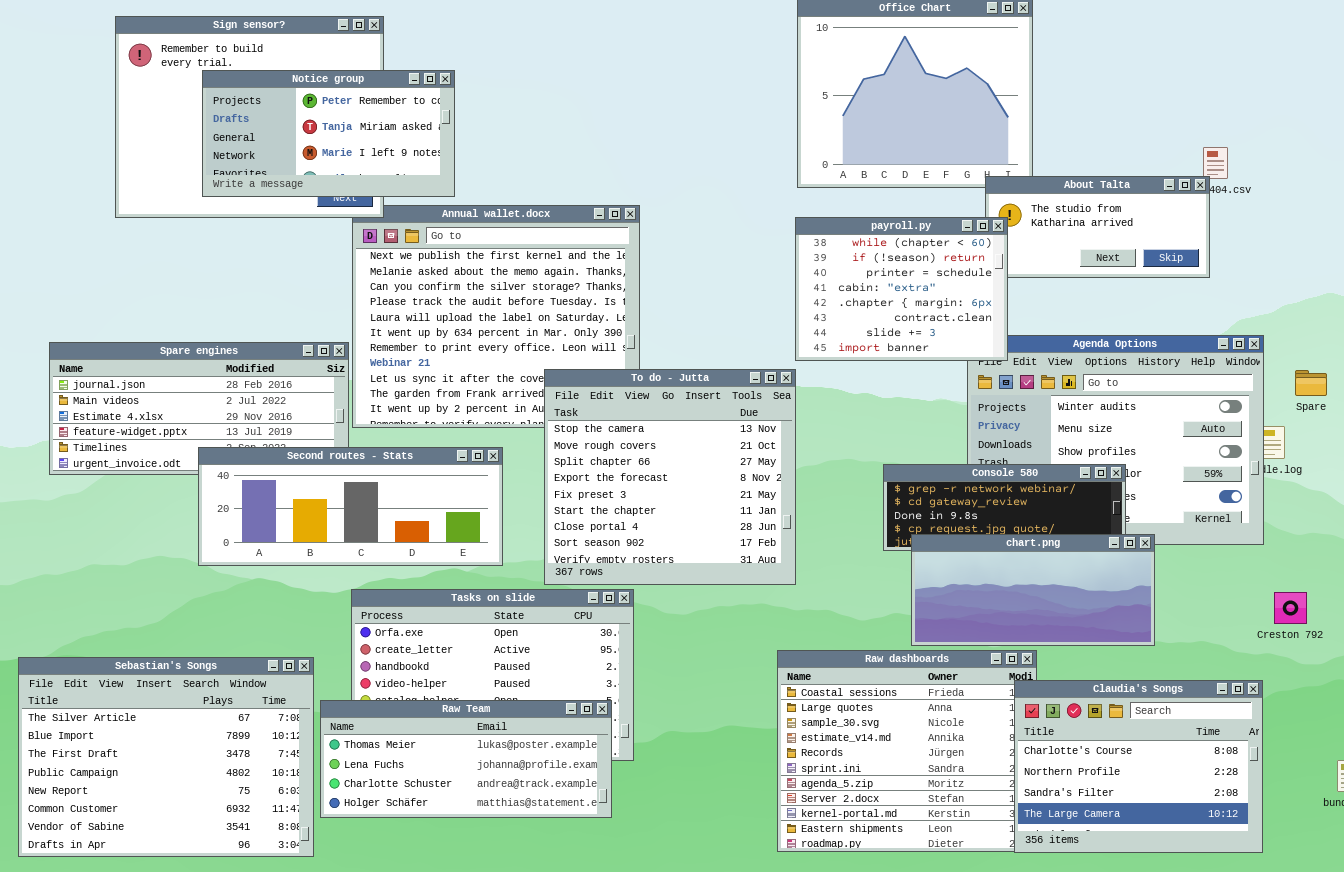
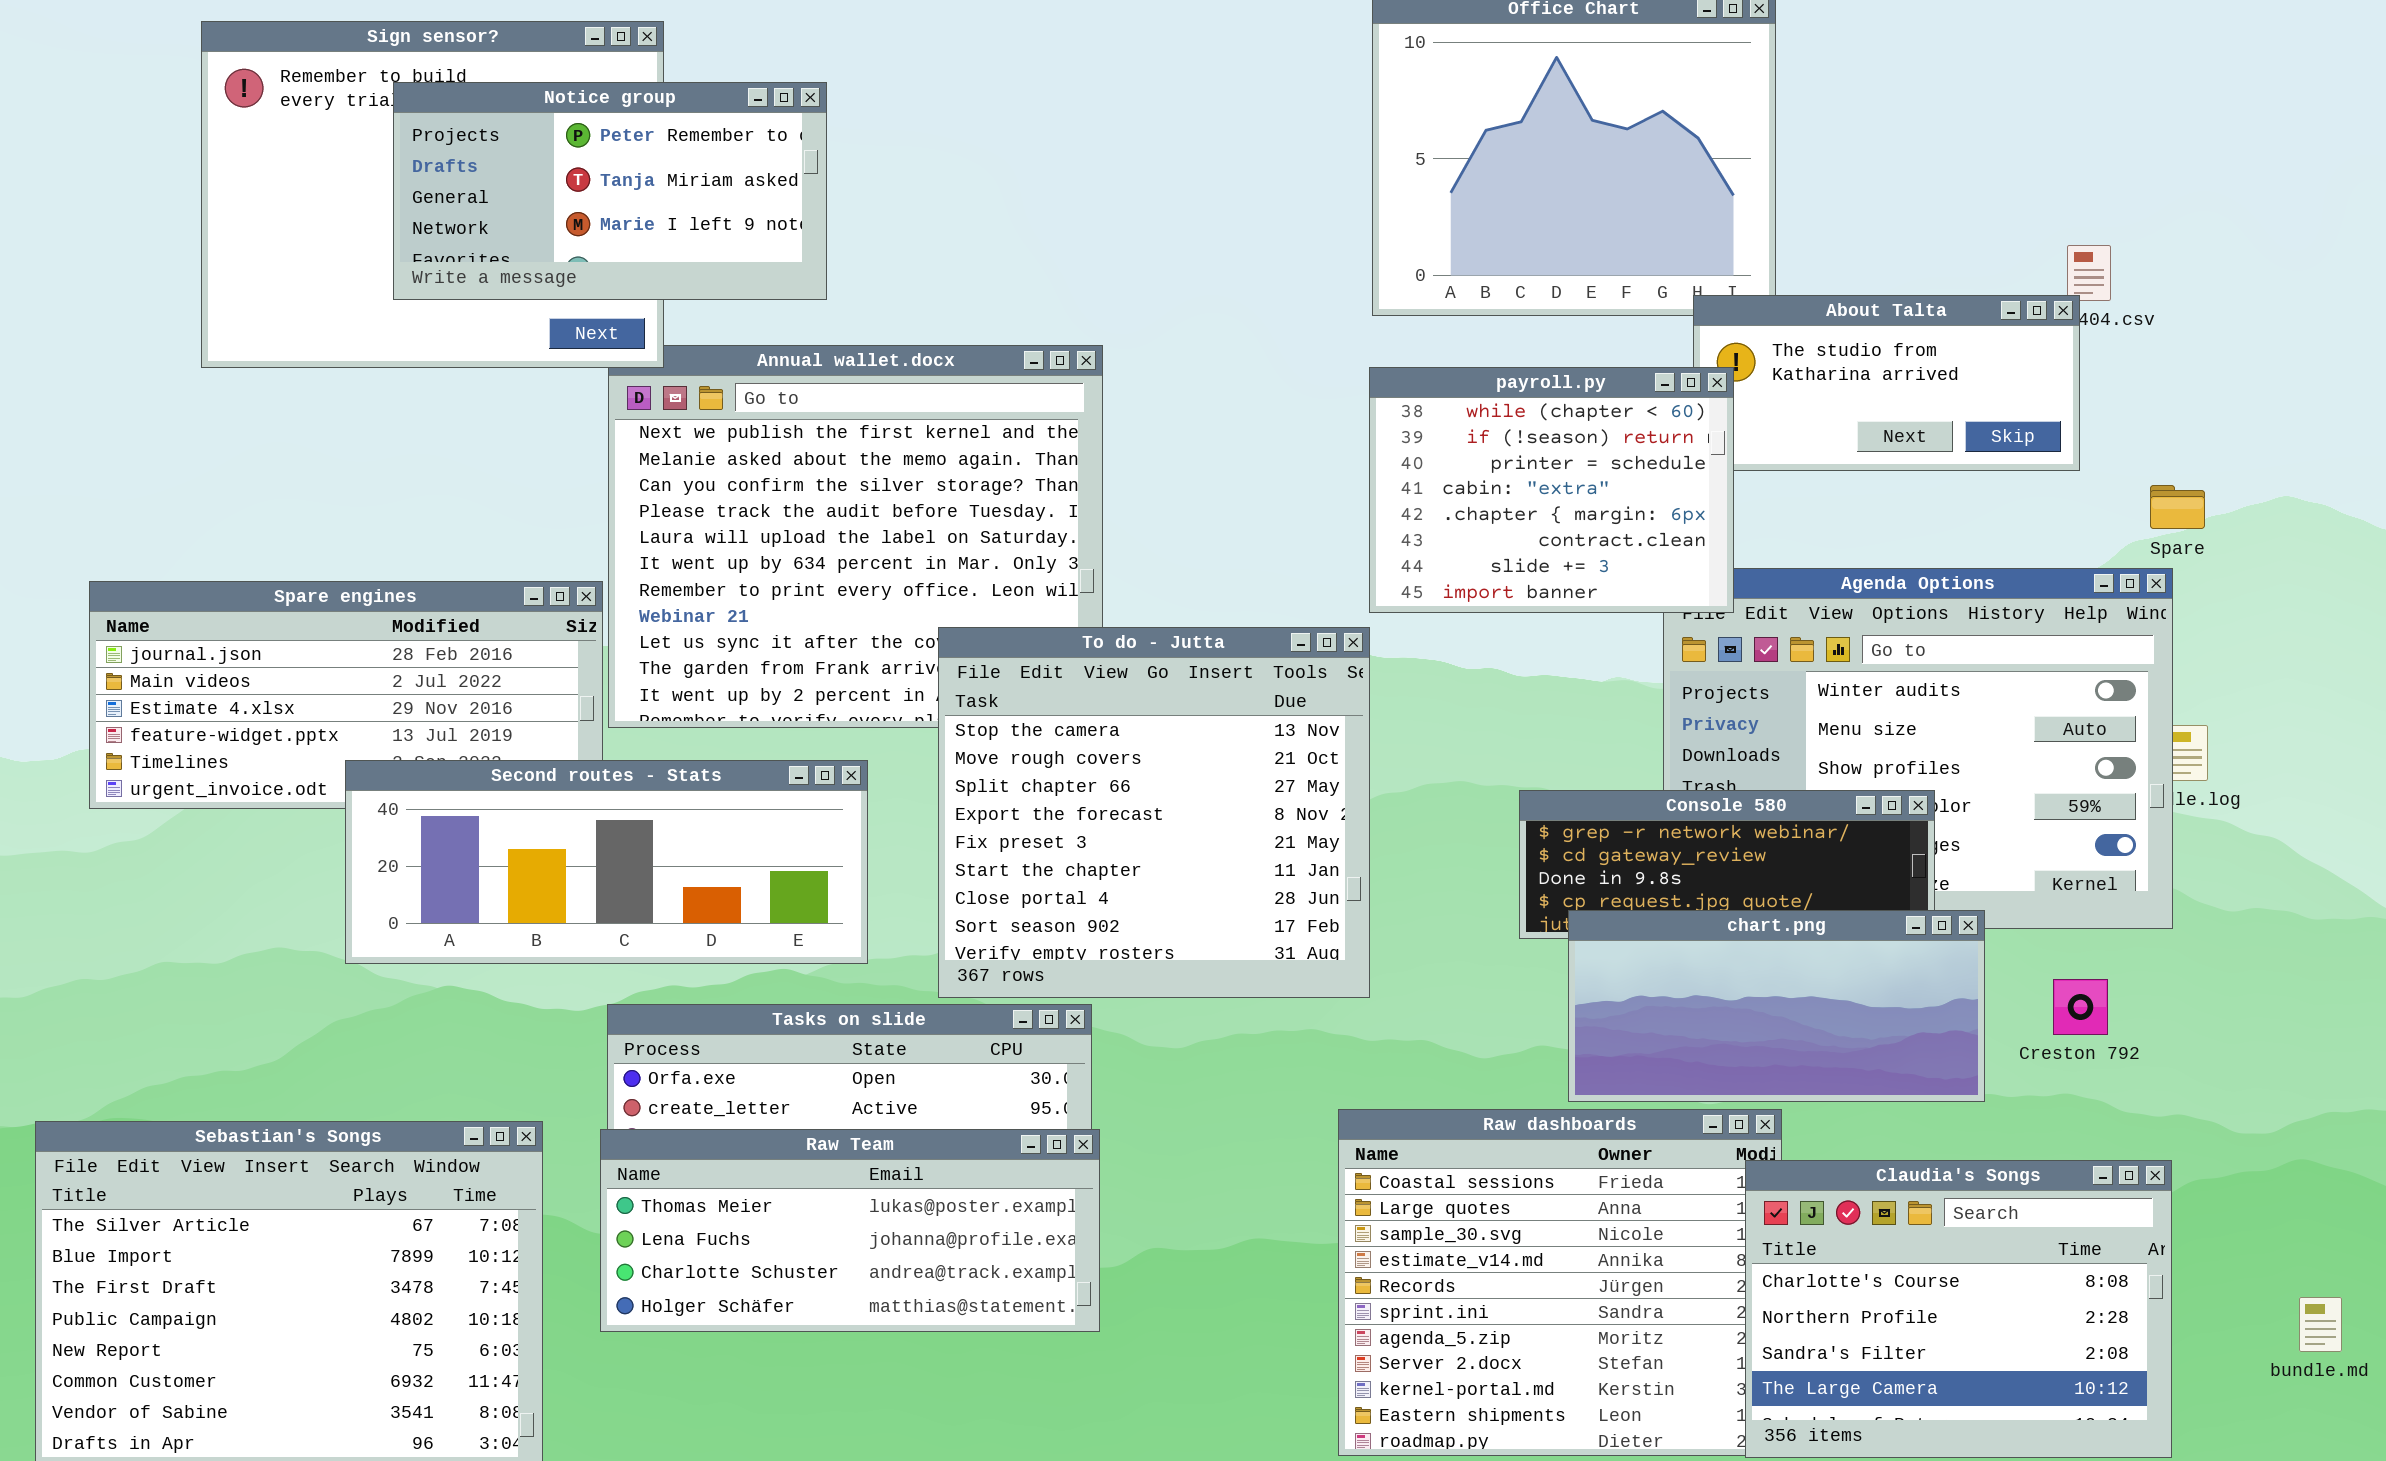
Notice group: [202,70,455,197] -> [393,82,827,300], moved
Spare: [1295,370,1327,396] -> [2150,485,2205,529], moved
Creston 792: [1274,592,1307,624] -> [2053,979,2108,1035], moved
Raw Team: [320,700,612,818] -> [600,1129,1100,1332], moved

